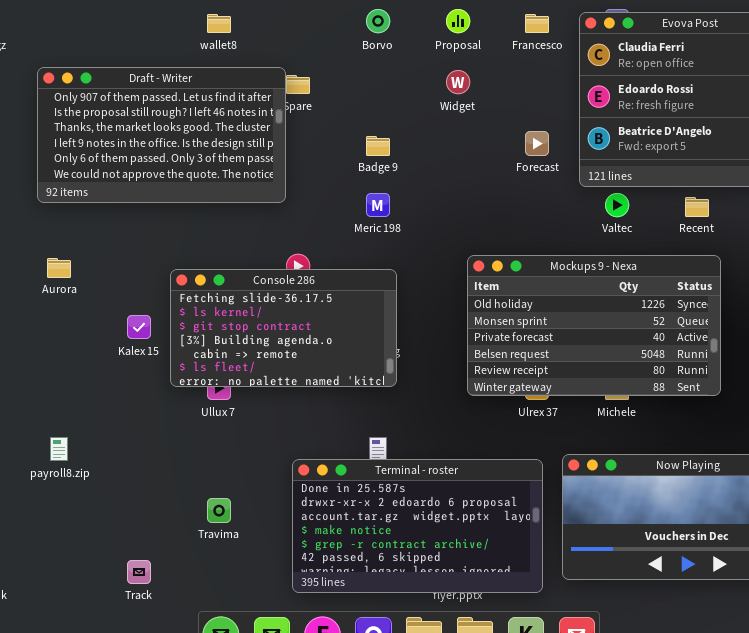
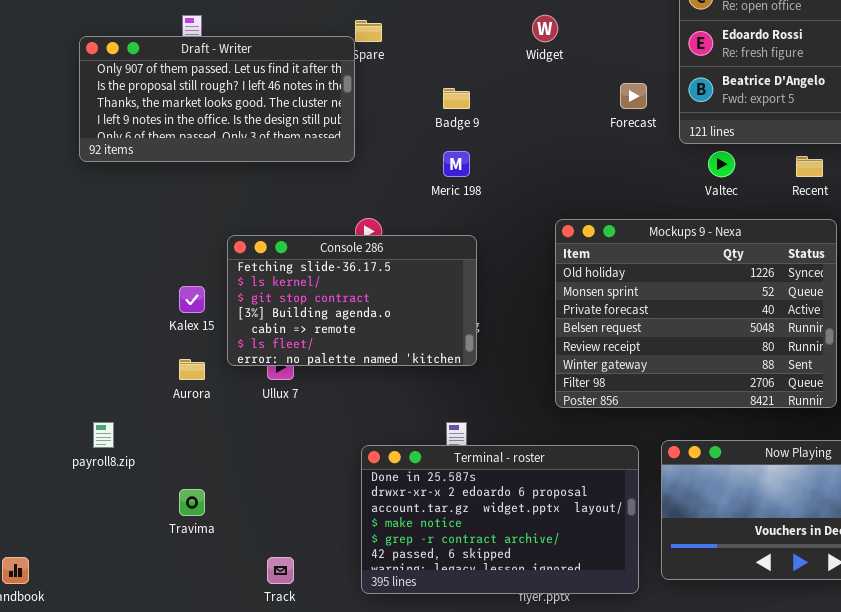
Draft - Writer: [37,67,286,203] -> [79,36,355,162], resized
Mockups 9 - Nexa: [467,255,721,396] -> [555,219,837,408], resized
Aurora: [47,258,71,278] -> [179,359,205,380], moved
Travima: [207,498,231,523] -> [179,489,205,516], moved
Track: [127,560,151,584] -> [267,557,294,584], moved

